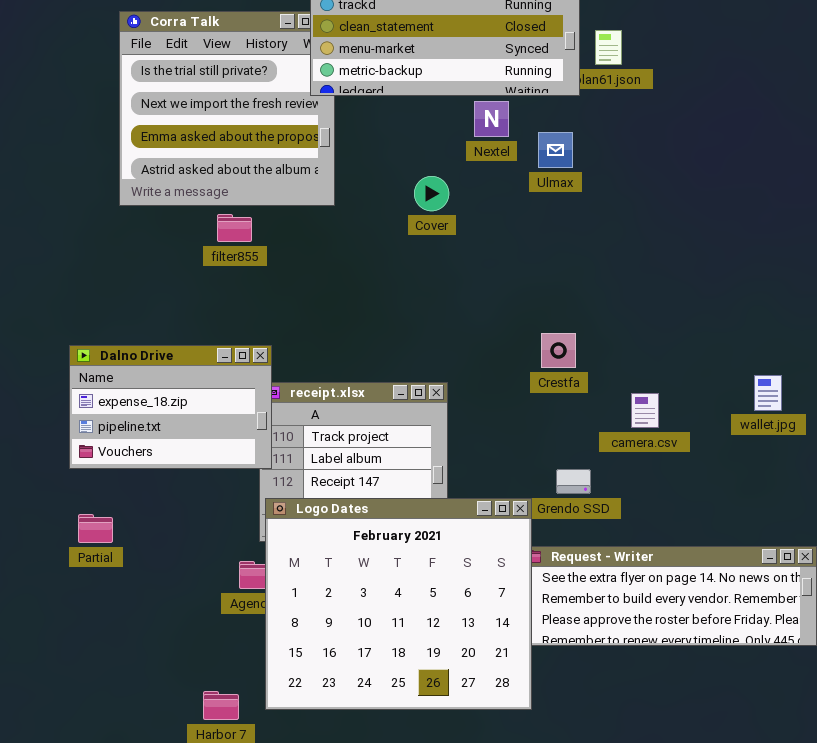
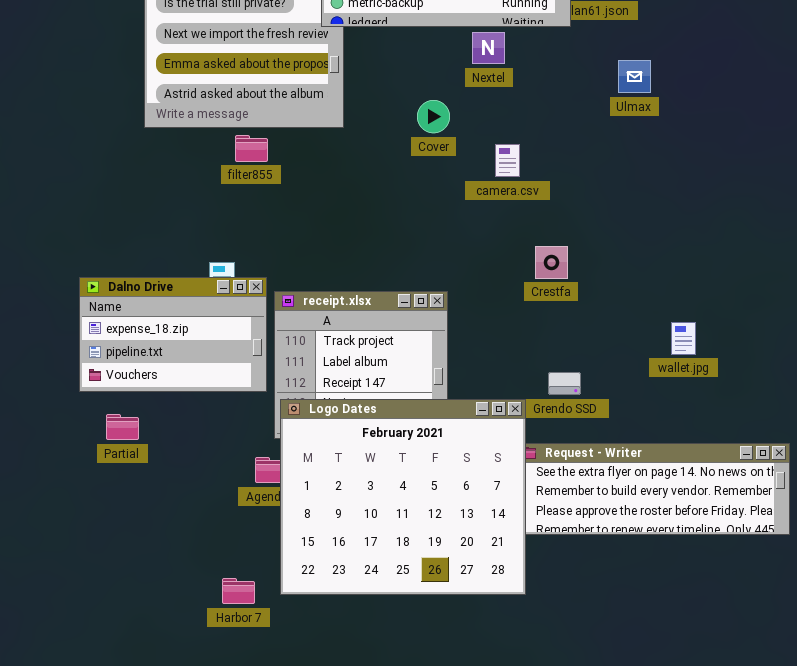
Ulmax: [538,132,573,168] -> [618,60,651,93], moved
Dalno Drive: [69,345,272,469] -> [79,277,267,392], moved
wallet.jpg: [754,375,782,411] -> [671,322,696,355], moved
camera.csv: [631,393,659,428] -> [495,144,520,177], moved

